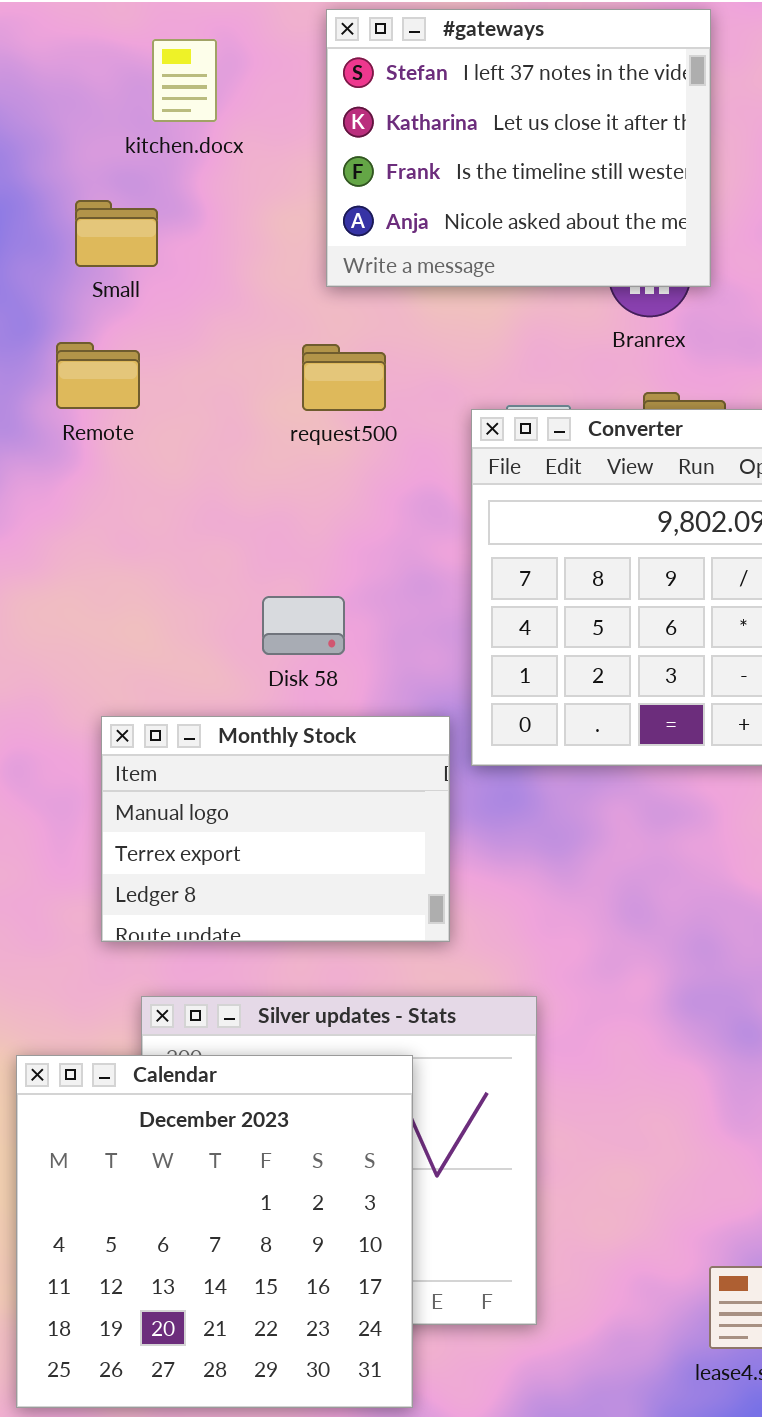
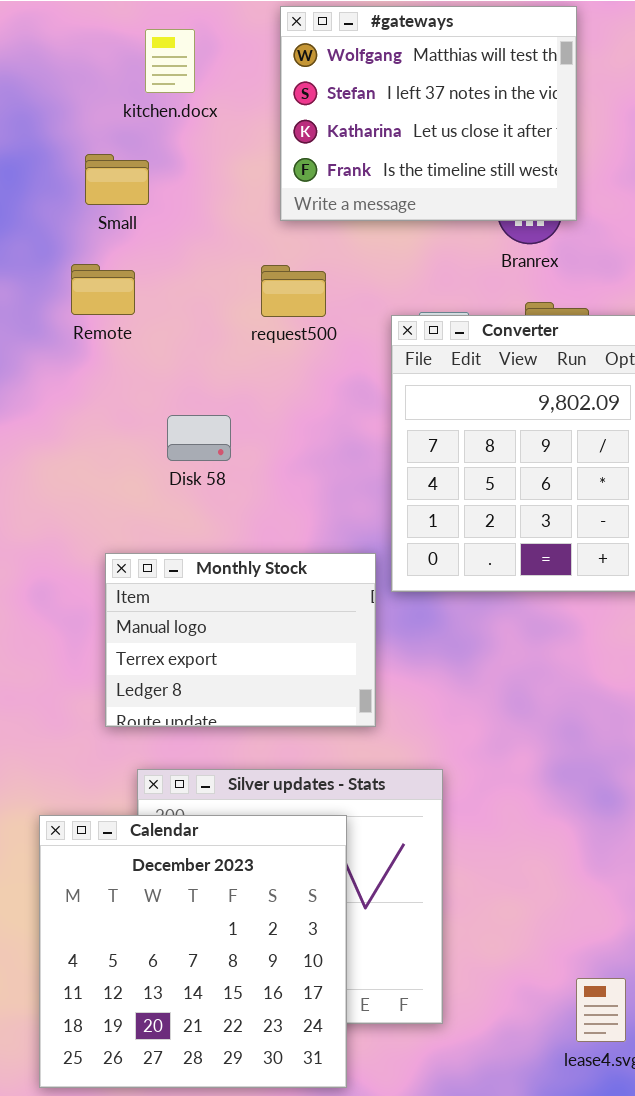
#gateways: [326,9,711,287] -> [280,6,577,221], scrolled up 1 row
Disk 58: [262,596,345,655] -> [167,415,231,461], moved

